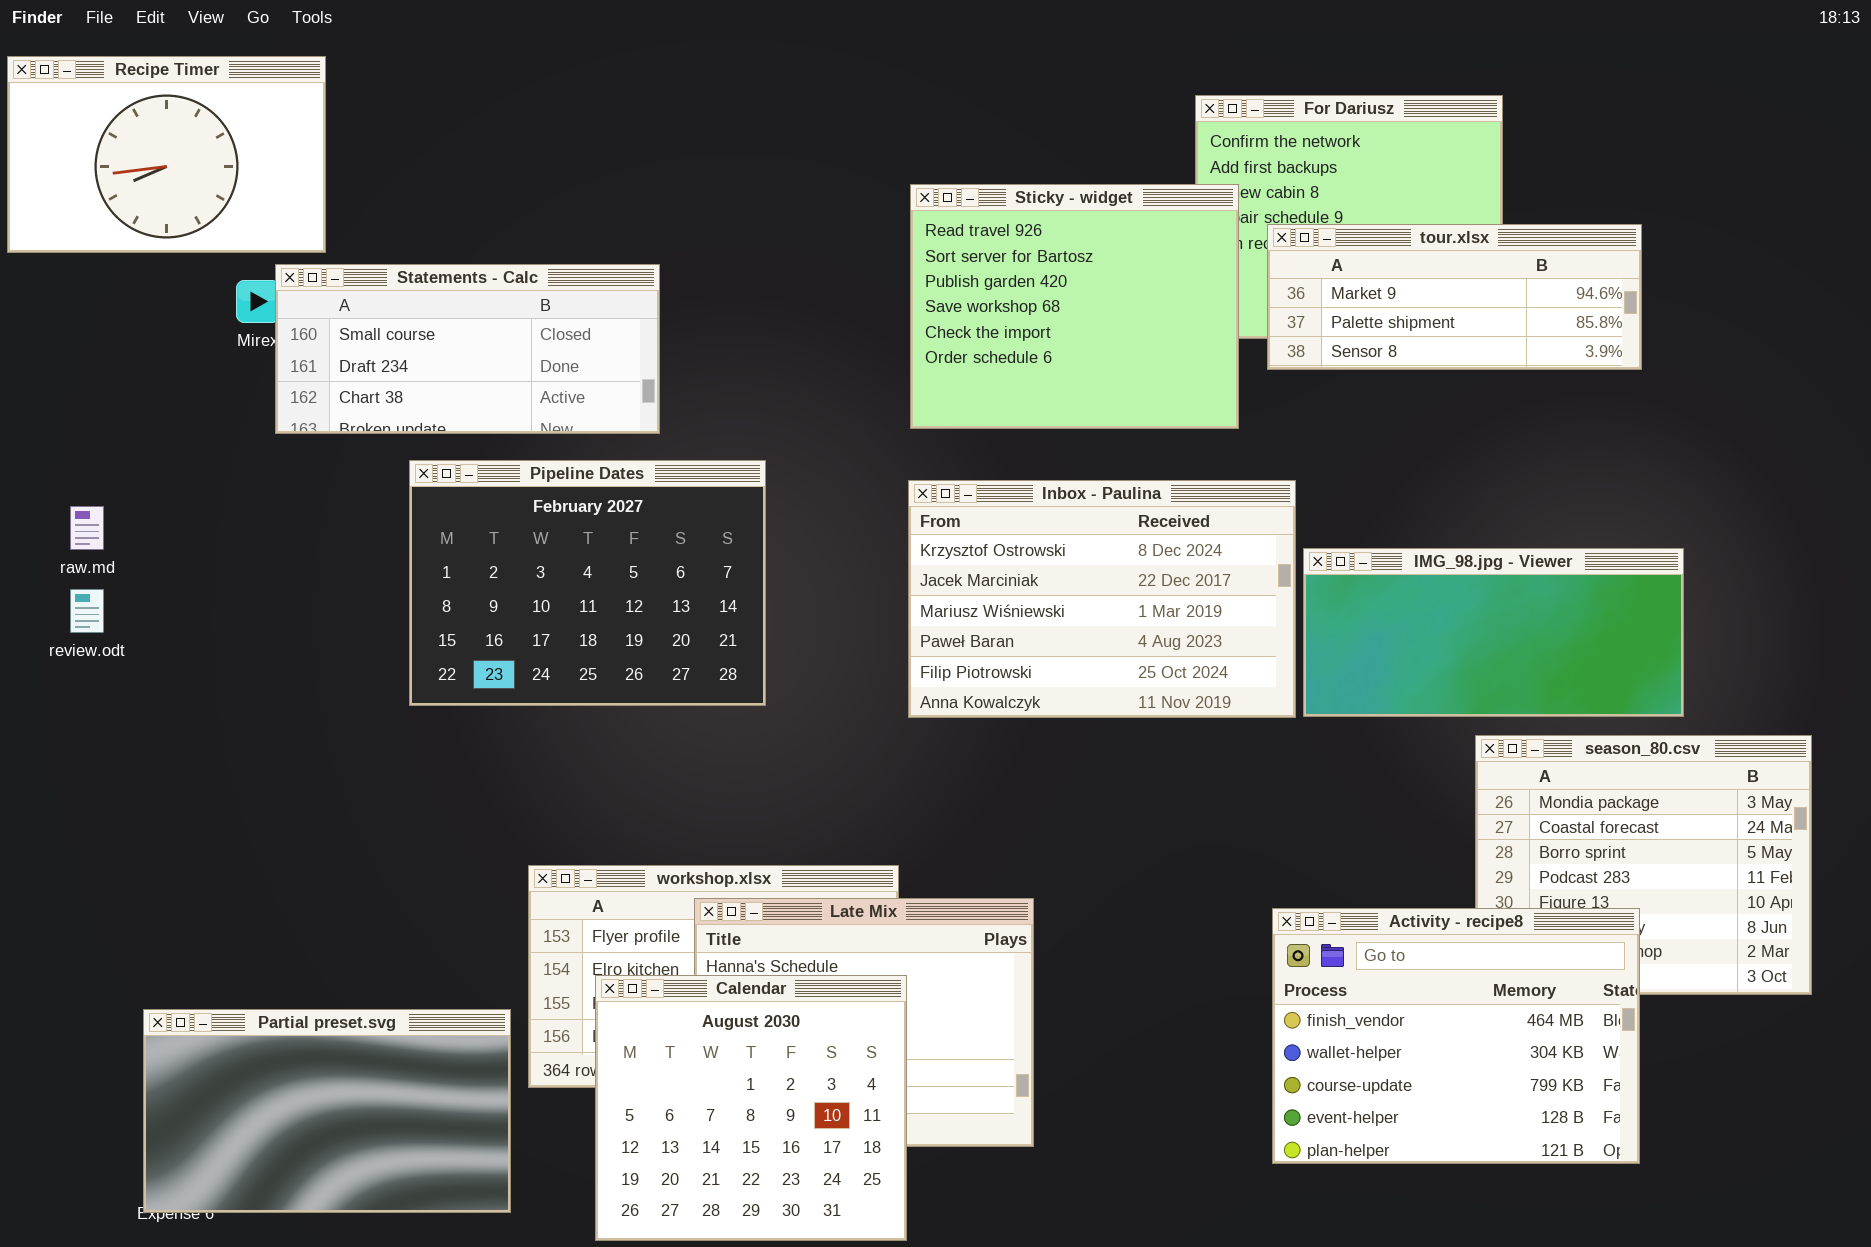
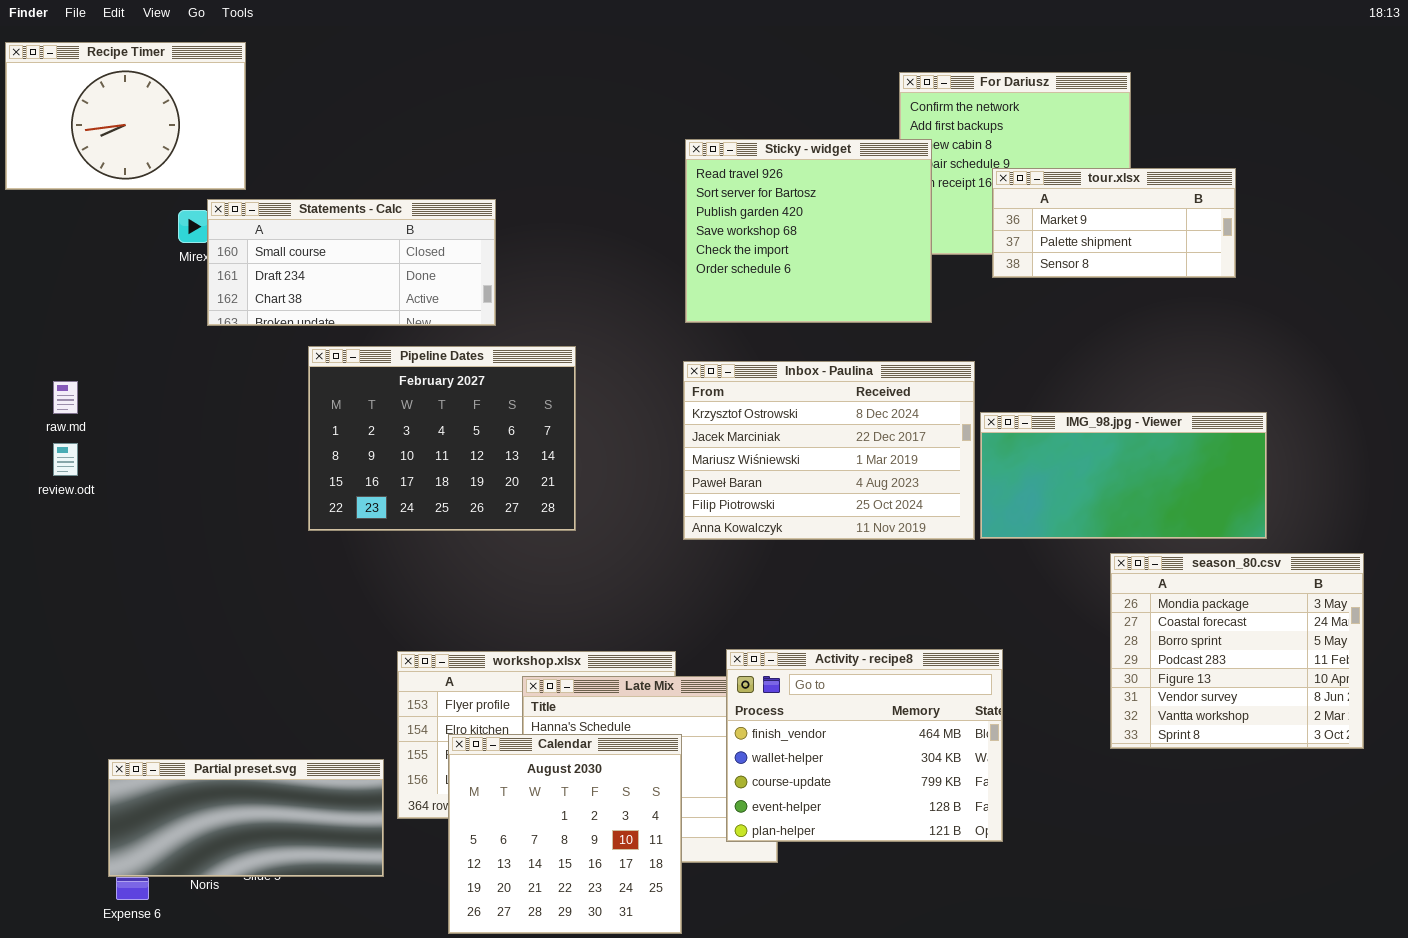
tour.xlsx: [1267,224,1642,370] -> [992,168,1236,278], resized
Activity - recipe8: [1272,908,1640,1164] -> [726,649,1003,842], moved
Partial preset.svg: [143,1009,511,1213] -> [108,759,384,877], resized

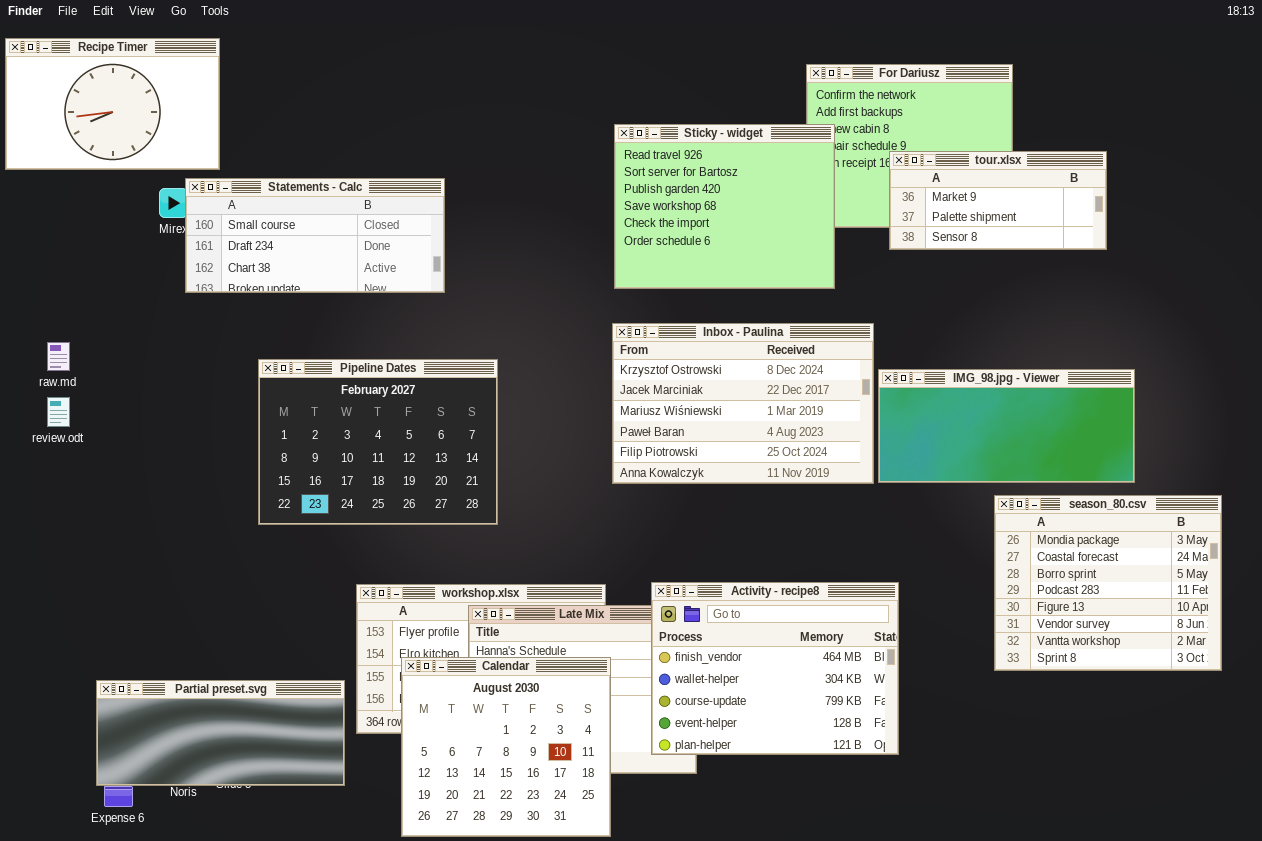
Pipeline Dates: [308,346,576,531] -> [258,359,498,525], moved

